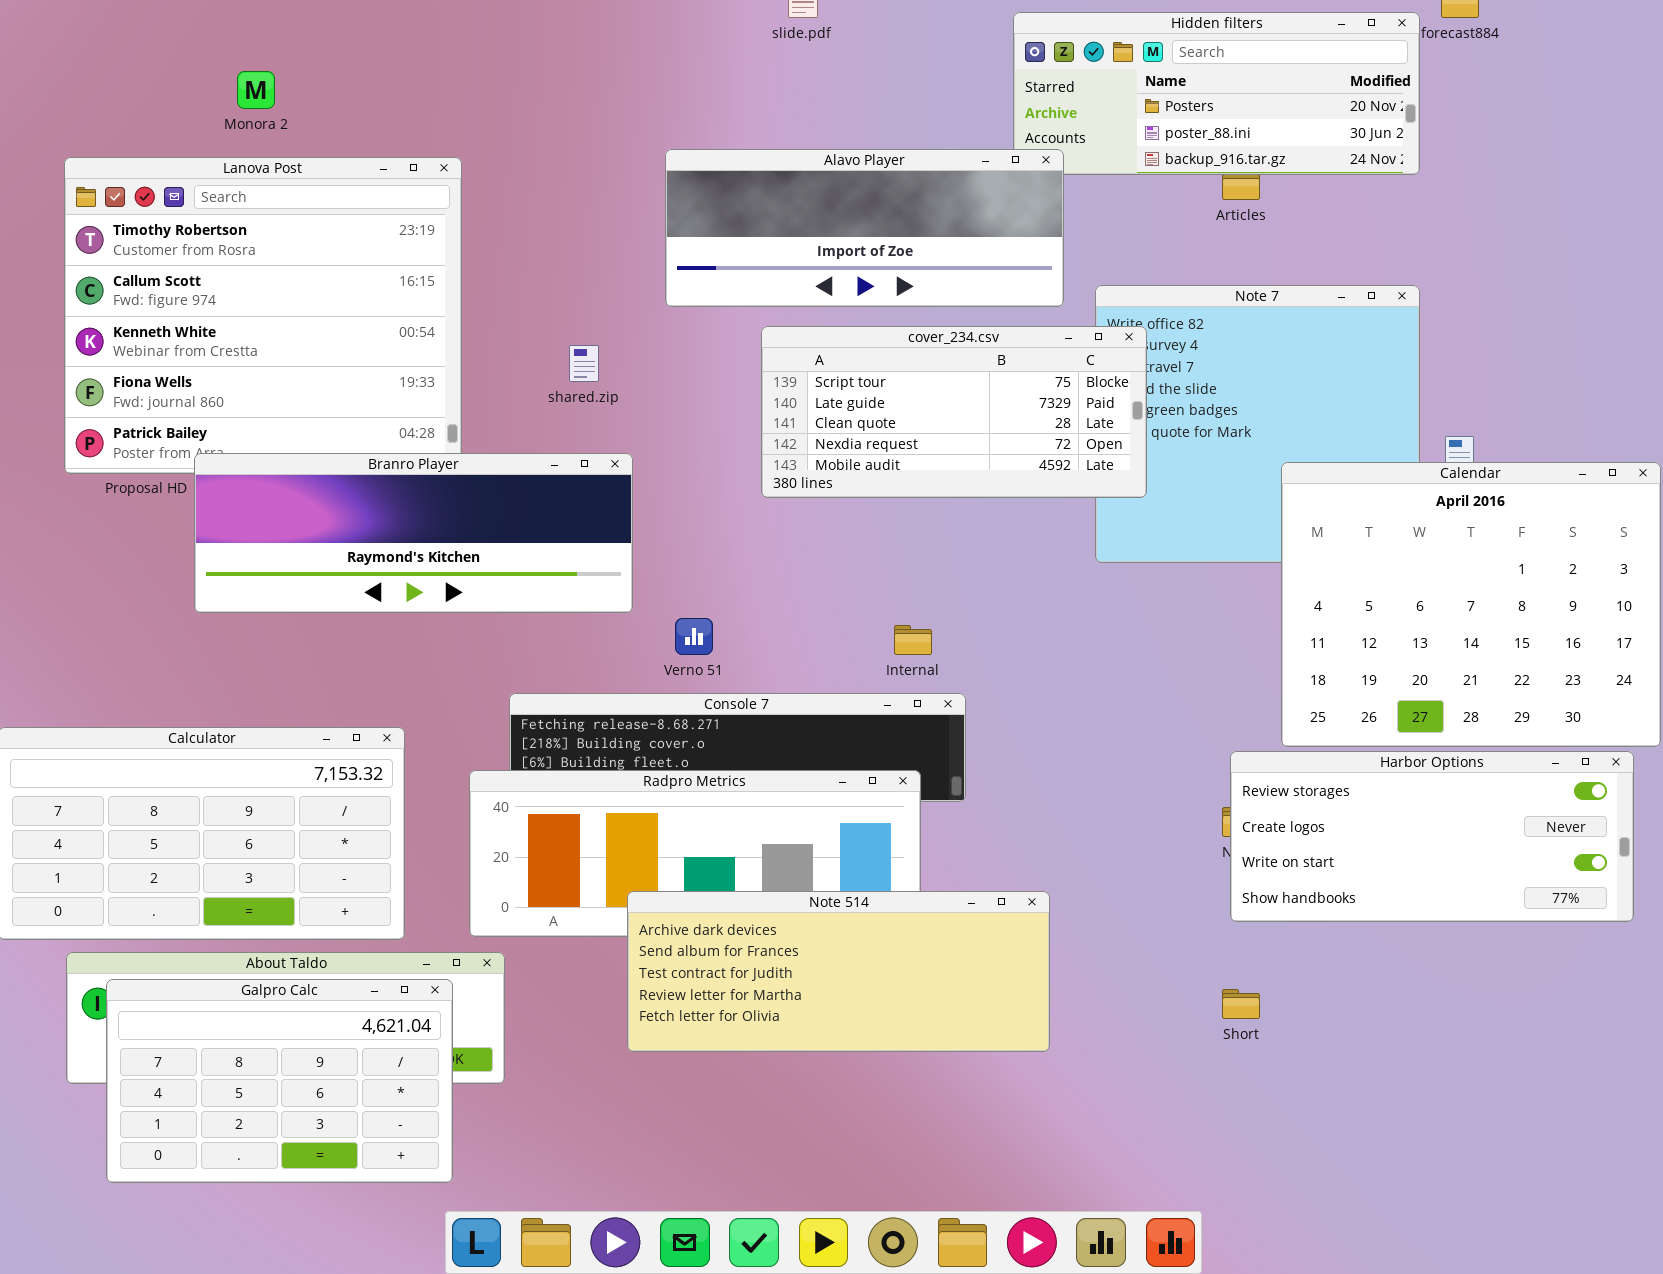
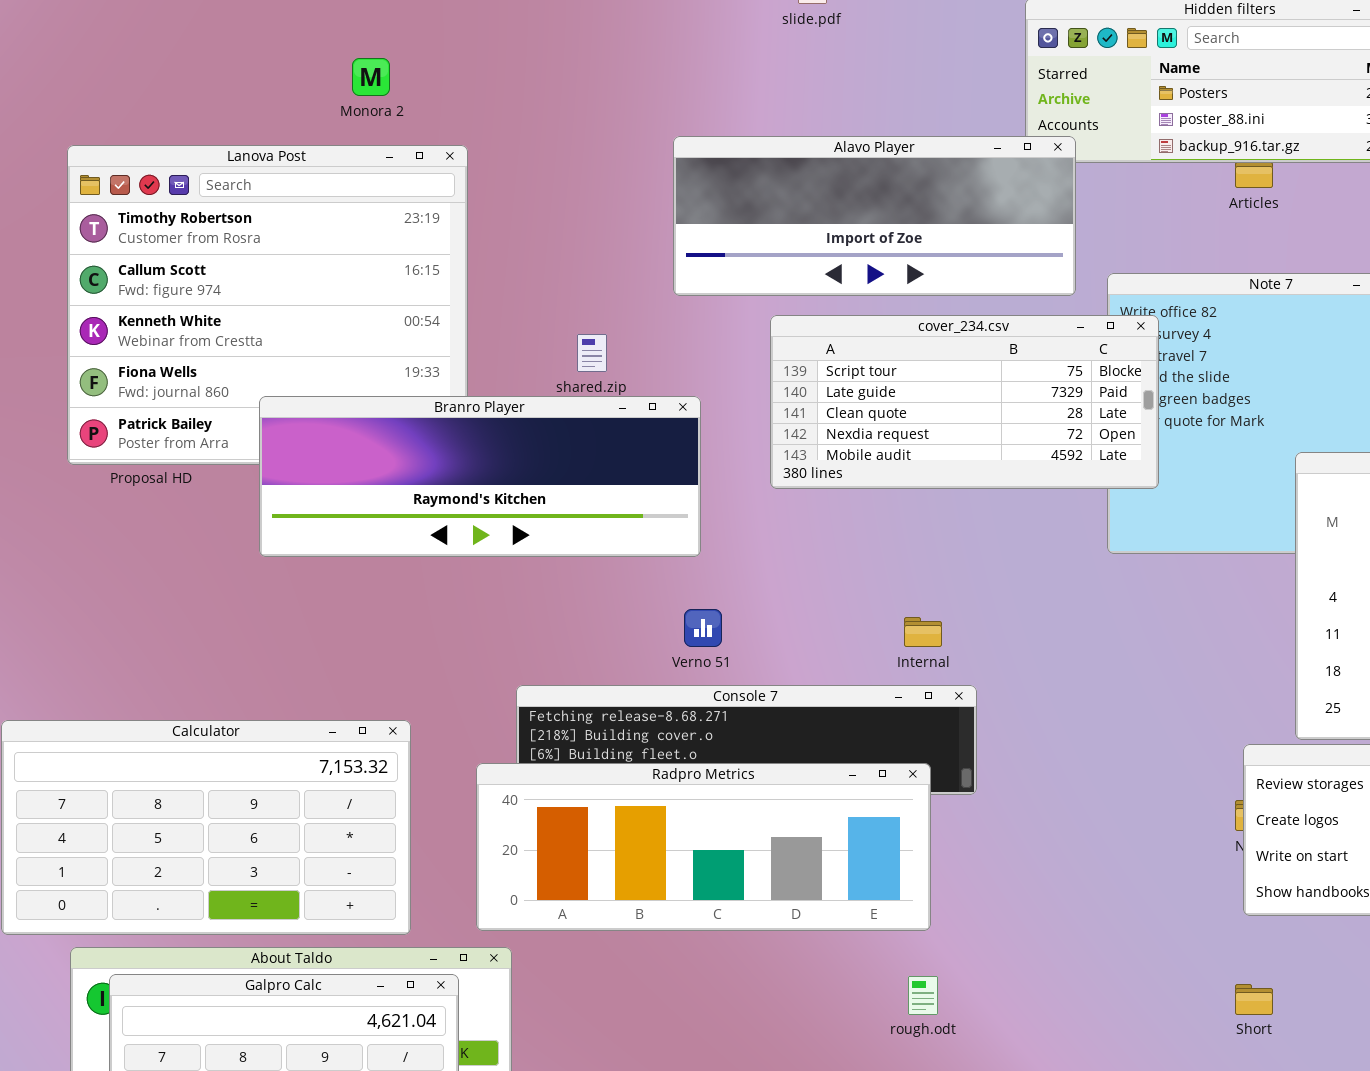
Monora 2: [237,71,275,109] -> [352,58,390,96], moved
Branro Player: [194,453,633,613] -> [259,396,701,557], moved
Note 514: [627,891,1050,1052] -> none, closed

